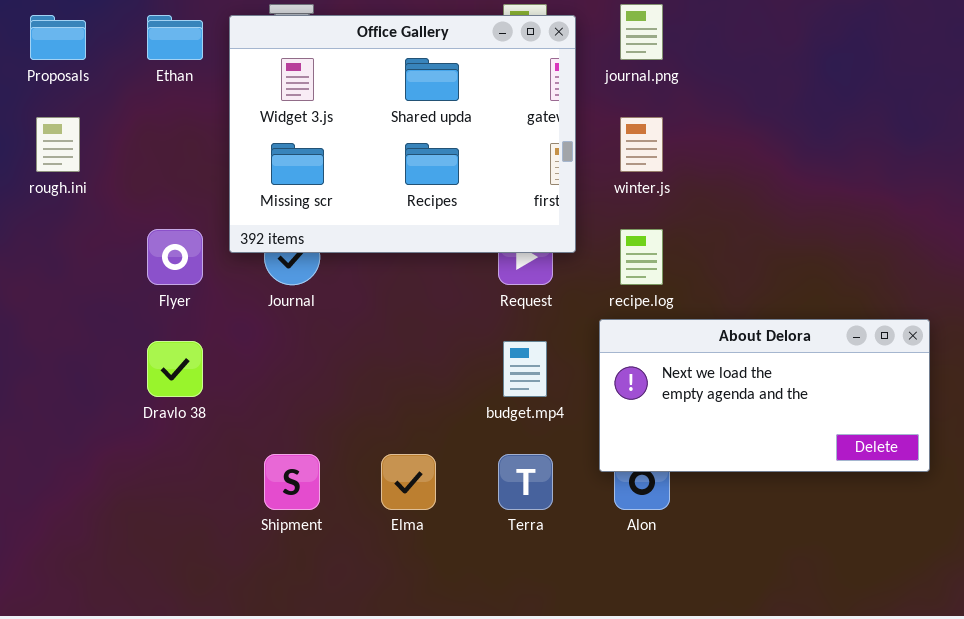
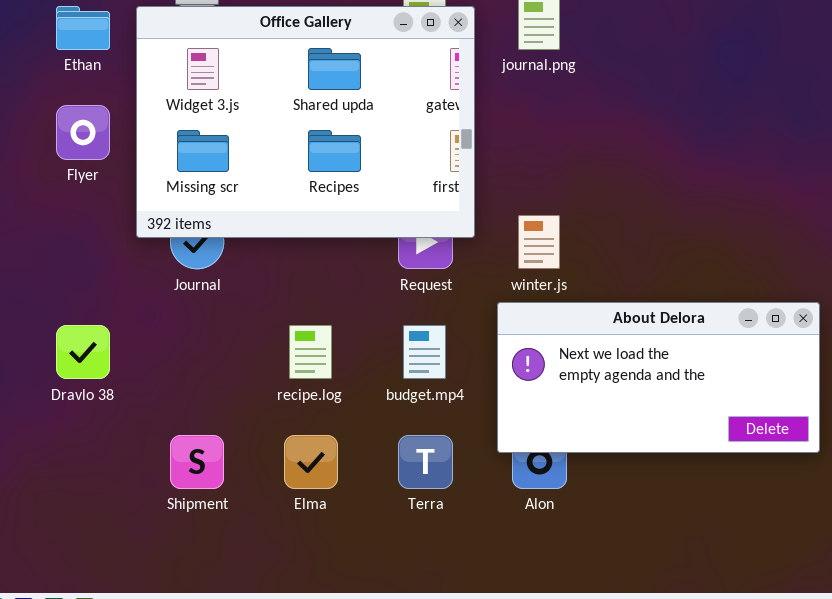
winter.js: [620,117,663,172] -> [518,215,560,269], moved
Flyer: [147,229,203,285] -> [56,105,110,160], moved
recipe.log: [620,229,663,285] -> [289,325,332,379], moved

